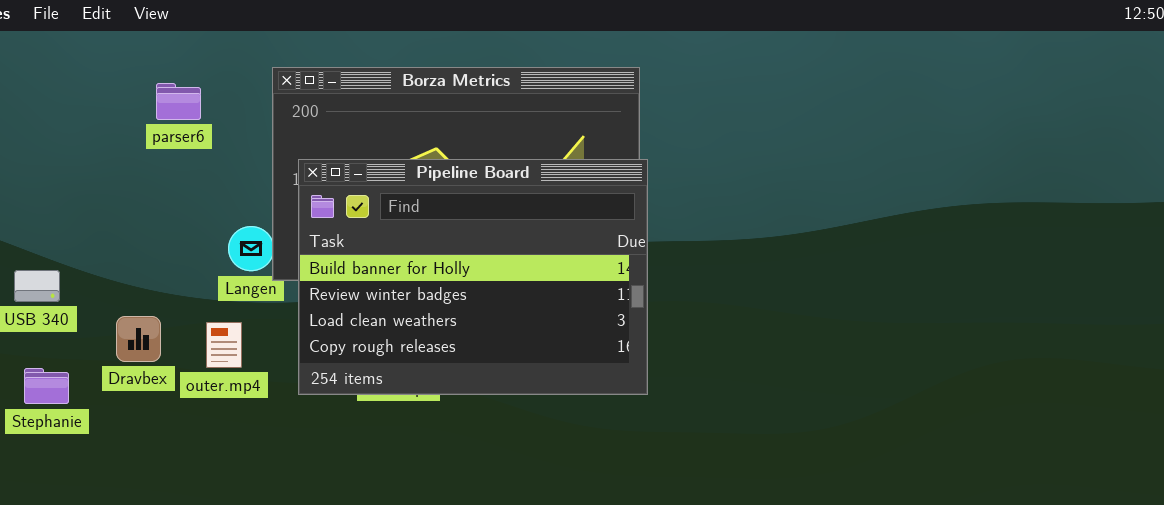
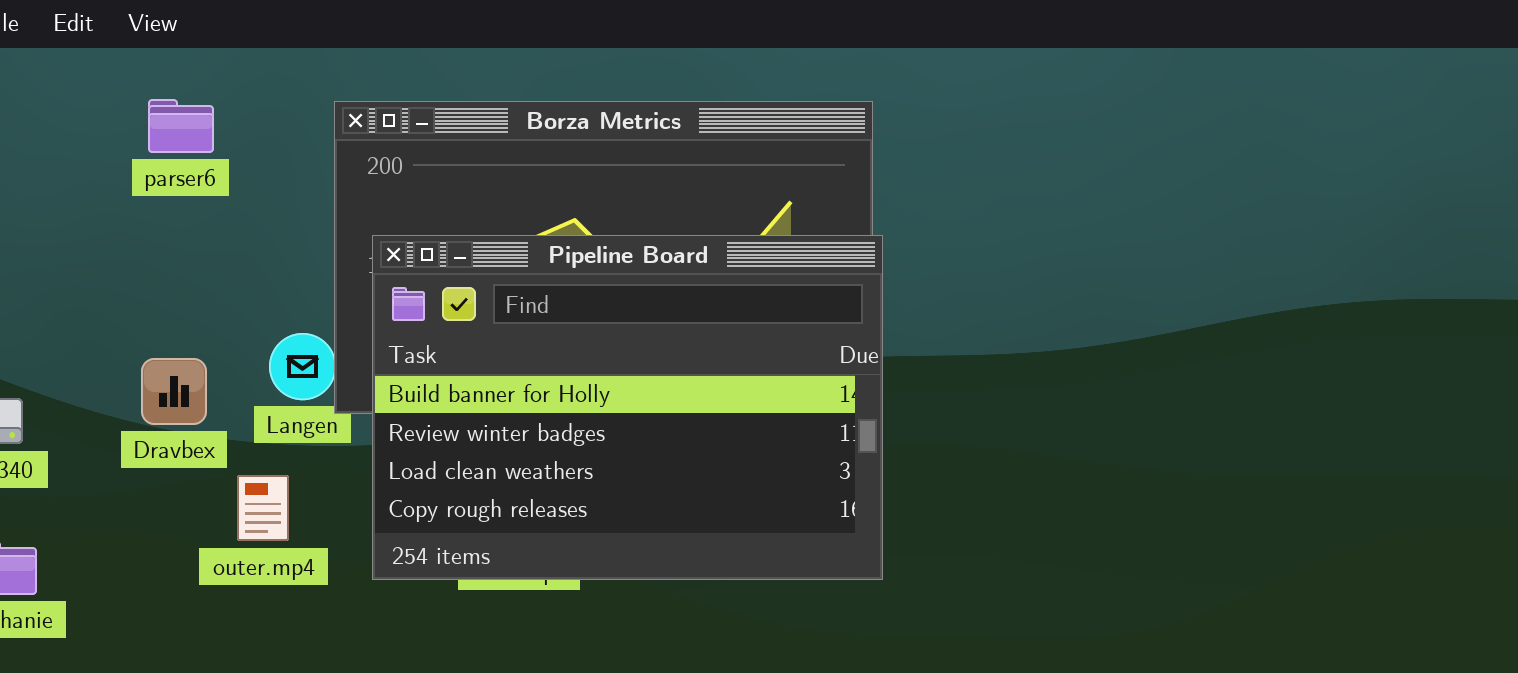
parser6: [156,83,201,120] -> [148,99,214,153], moved
Dravbex: [116,316,161,362] -> [141,358,207,425], moved

